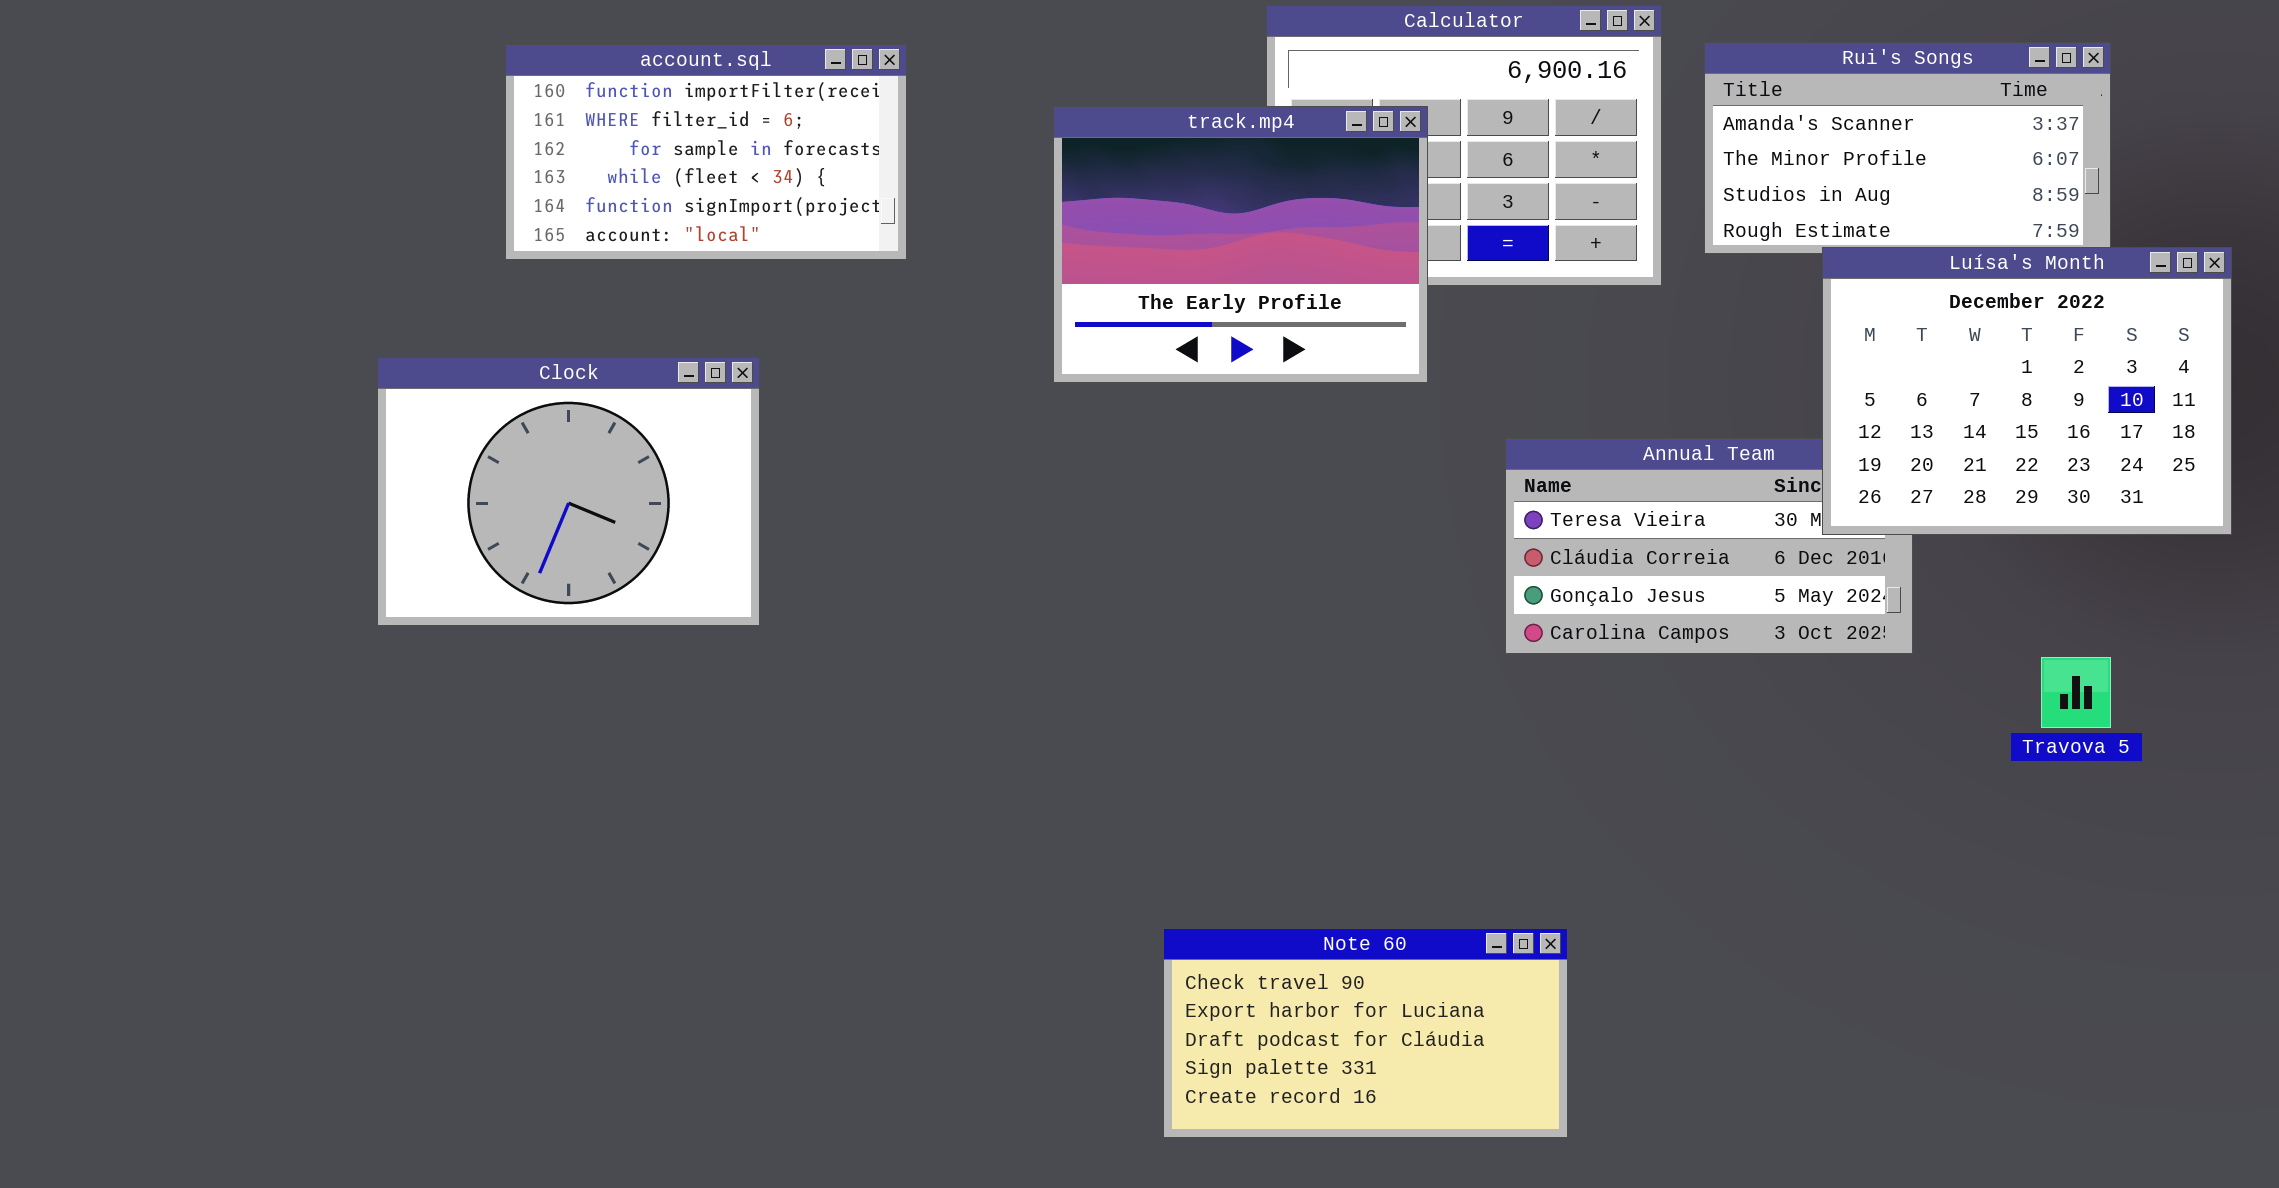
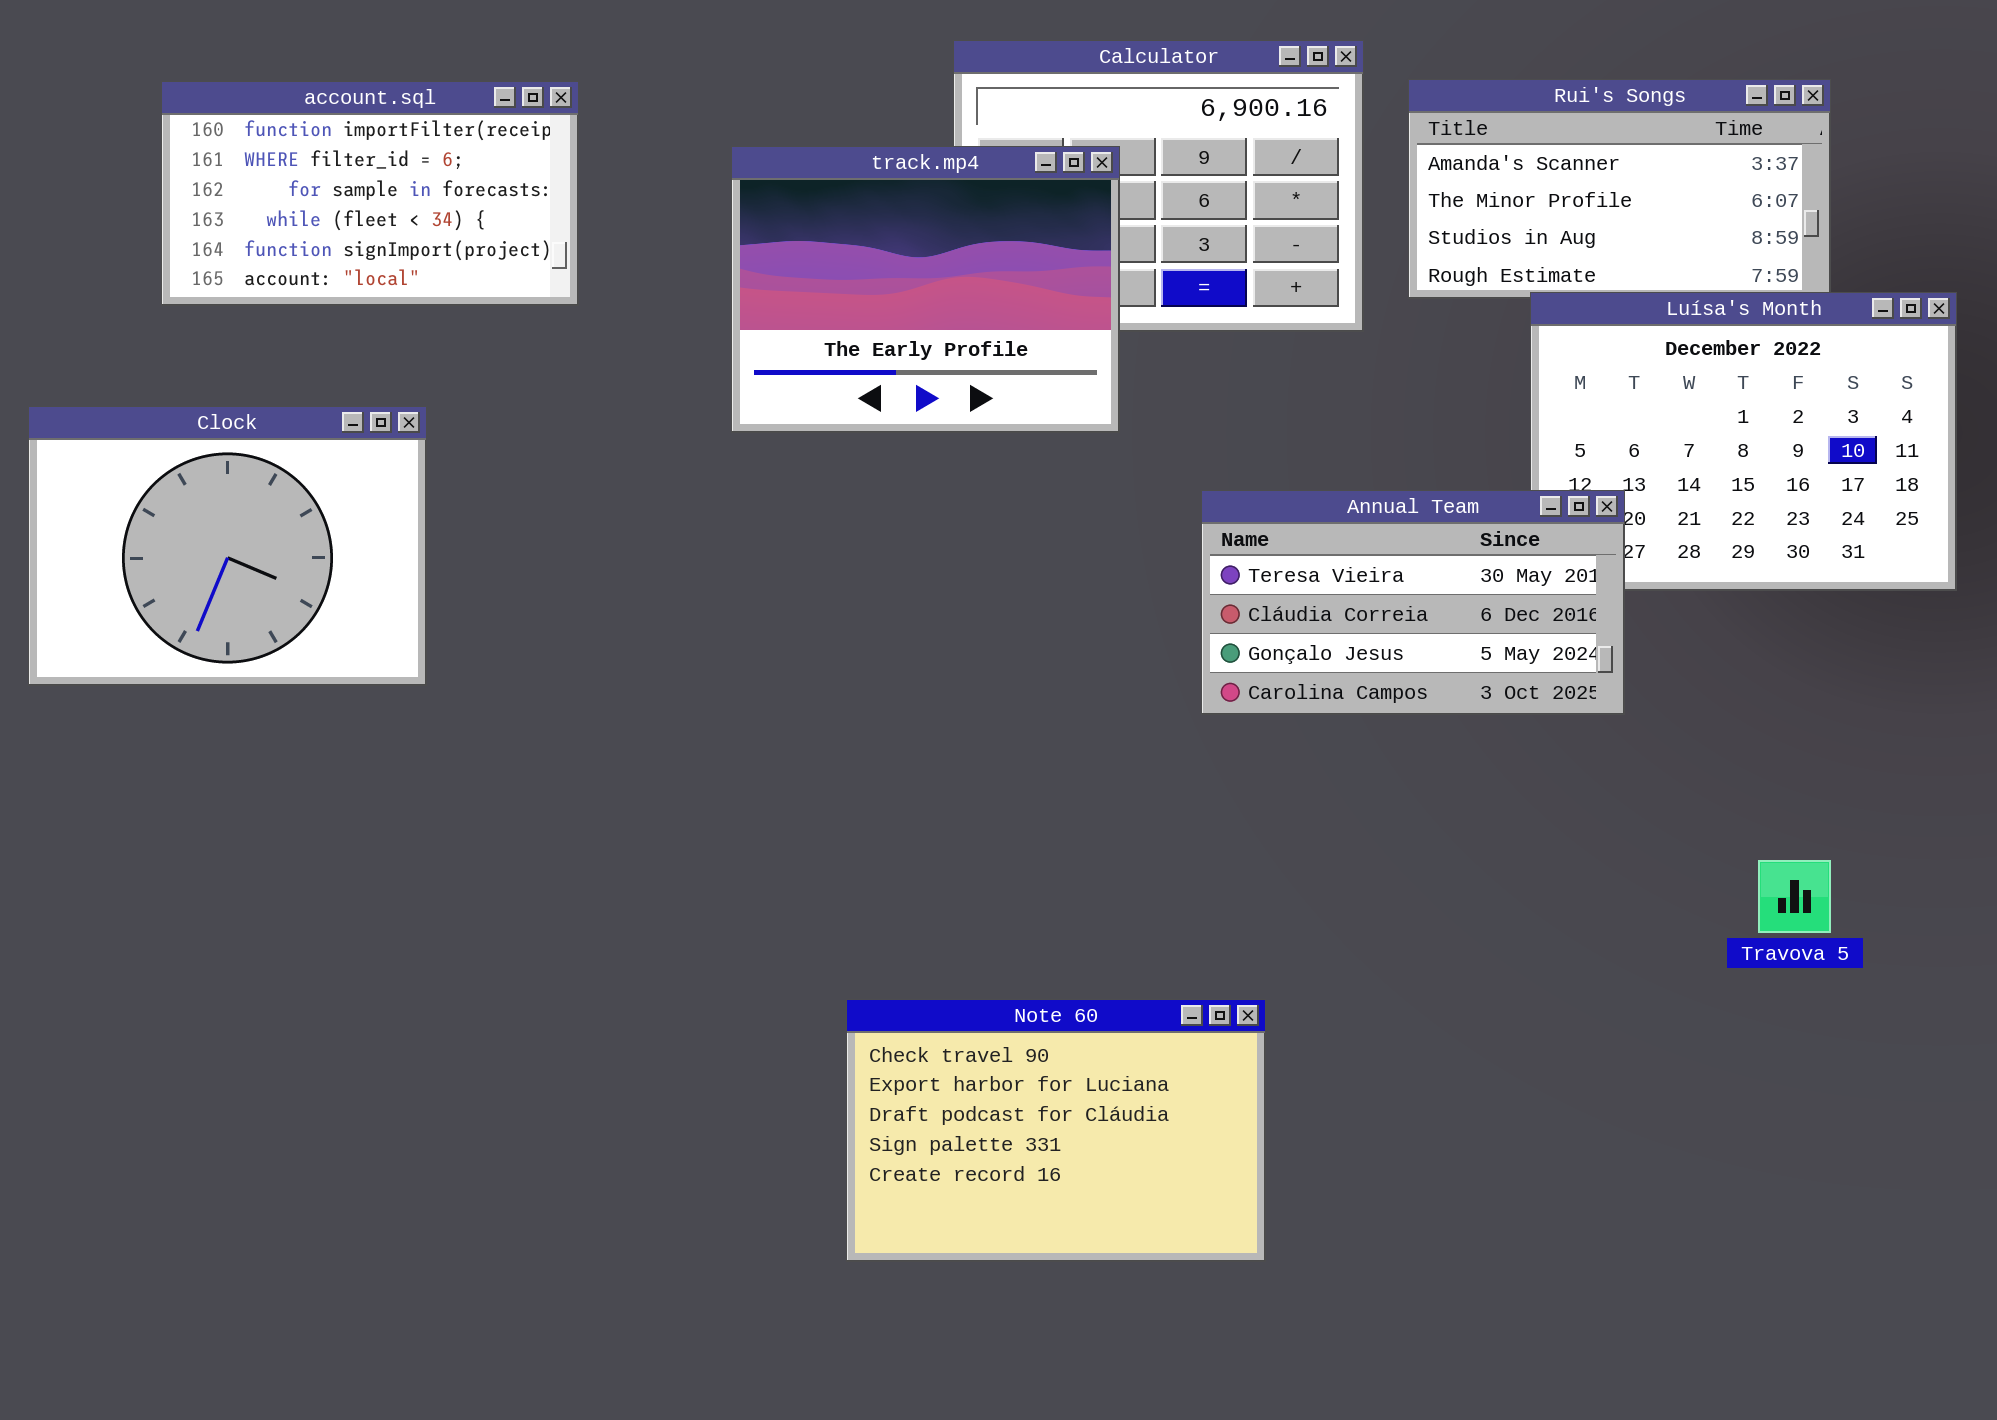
Annual Team: [1505,438,1913,654] -> [1201,490,1625,715], raised
Travova 5: [2041,657,2111,728] -> [1758,860,1831,933], moved
Note 60: [1163,928,1568,1138] -> [846,999,1266,1262], resized

